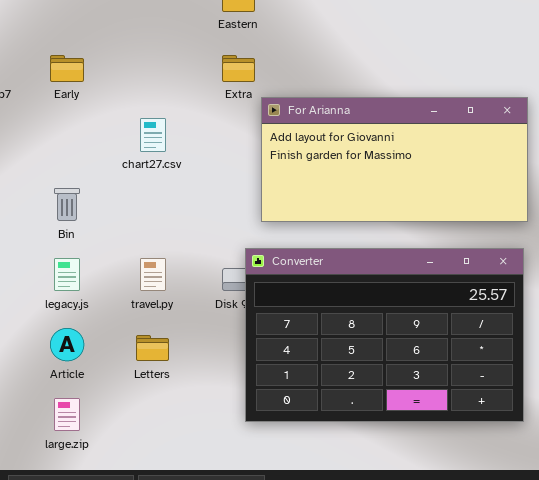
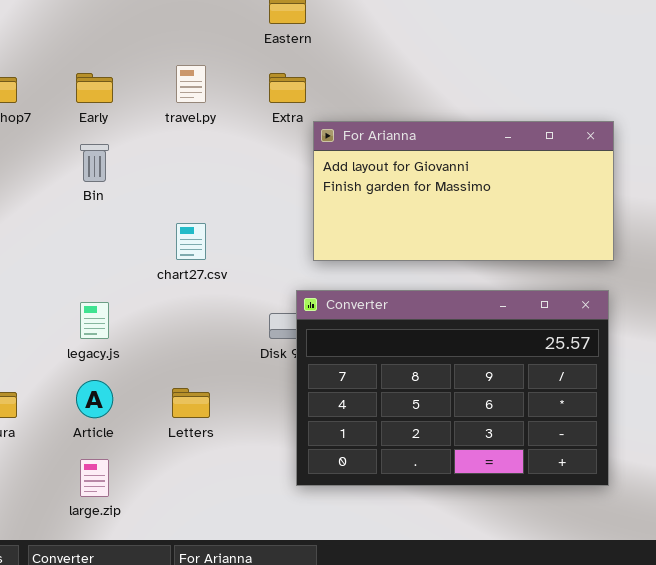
chart27.csv: [140,118,166,152] -> [176,223,206,260], moved
Bin: [54,188,80,221] -> [80,144,109,182], moved
travel.py: [140,258,166,291] -> [176,65,206,103], moved

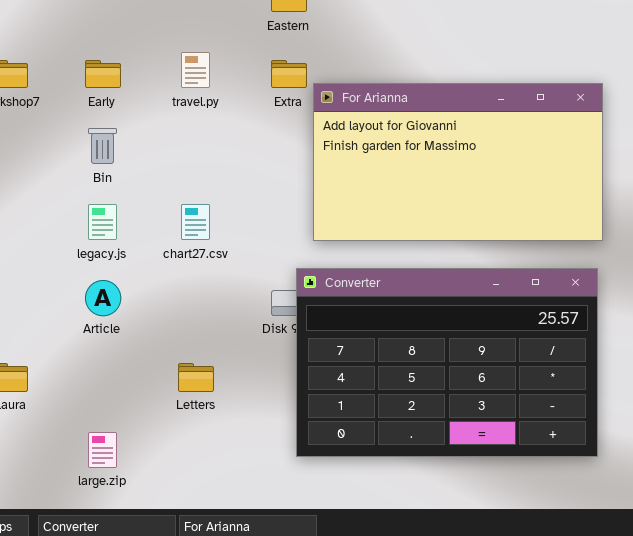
For Arianna: [313,121,614,261] -> [313,83,603,241], resized
legacy.js: [80,302,109,339] -> [88,204,117,240], moved
Article: [76,380,113,418] -> [85,280,121,316], moved

